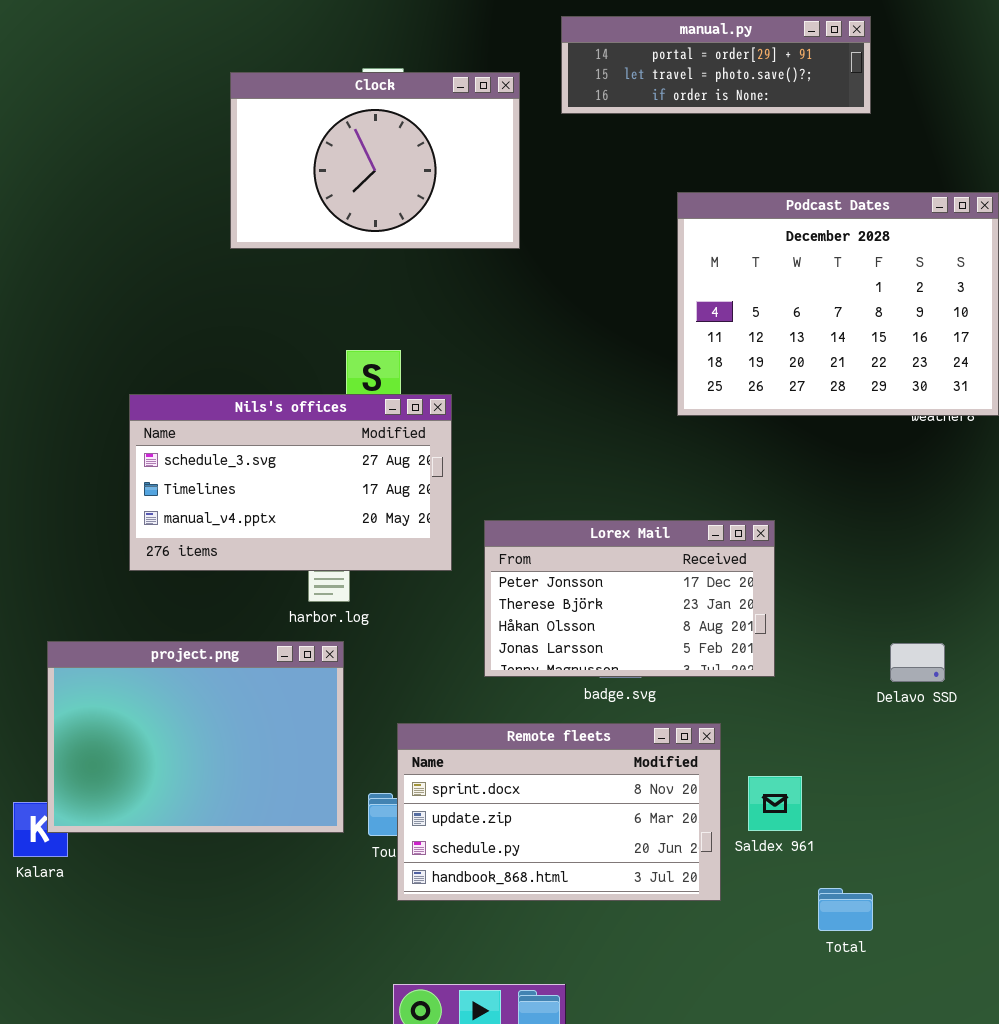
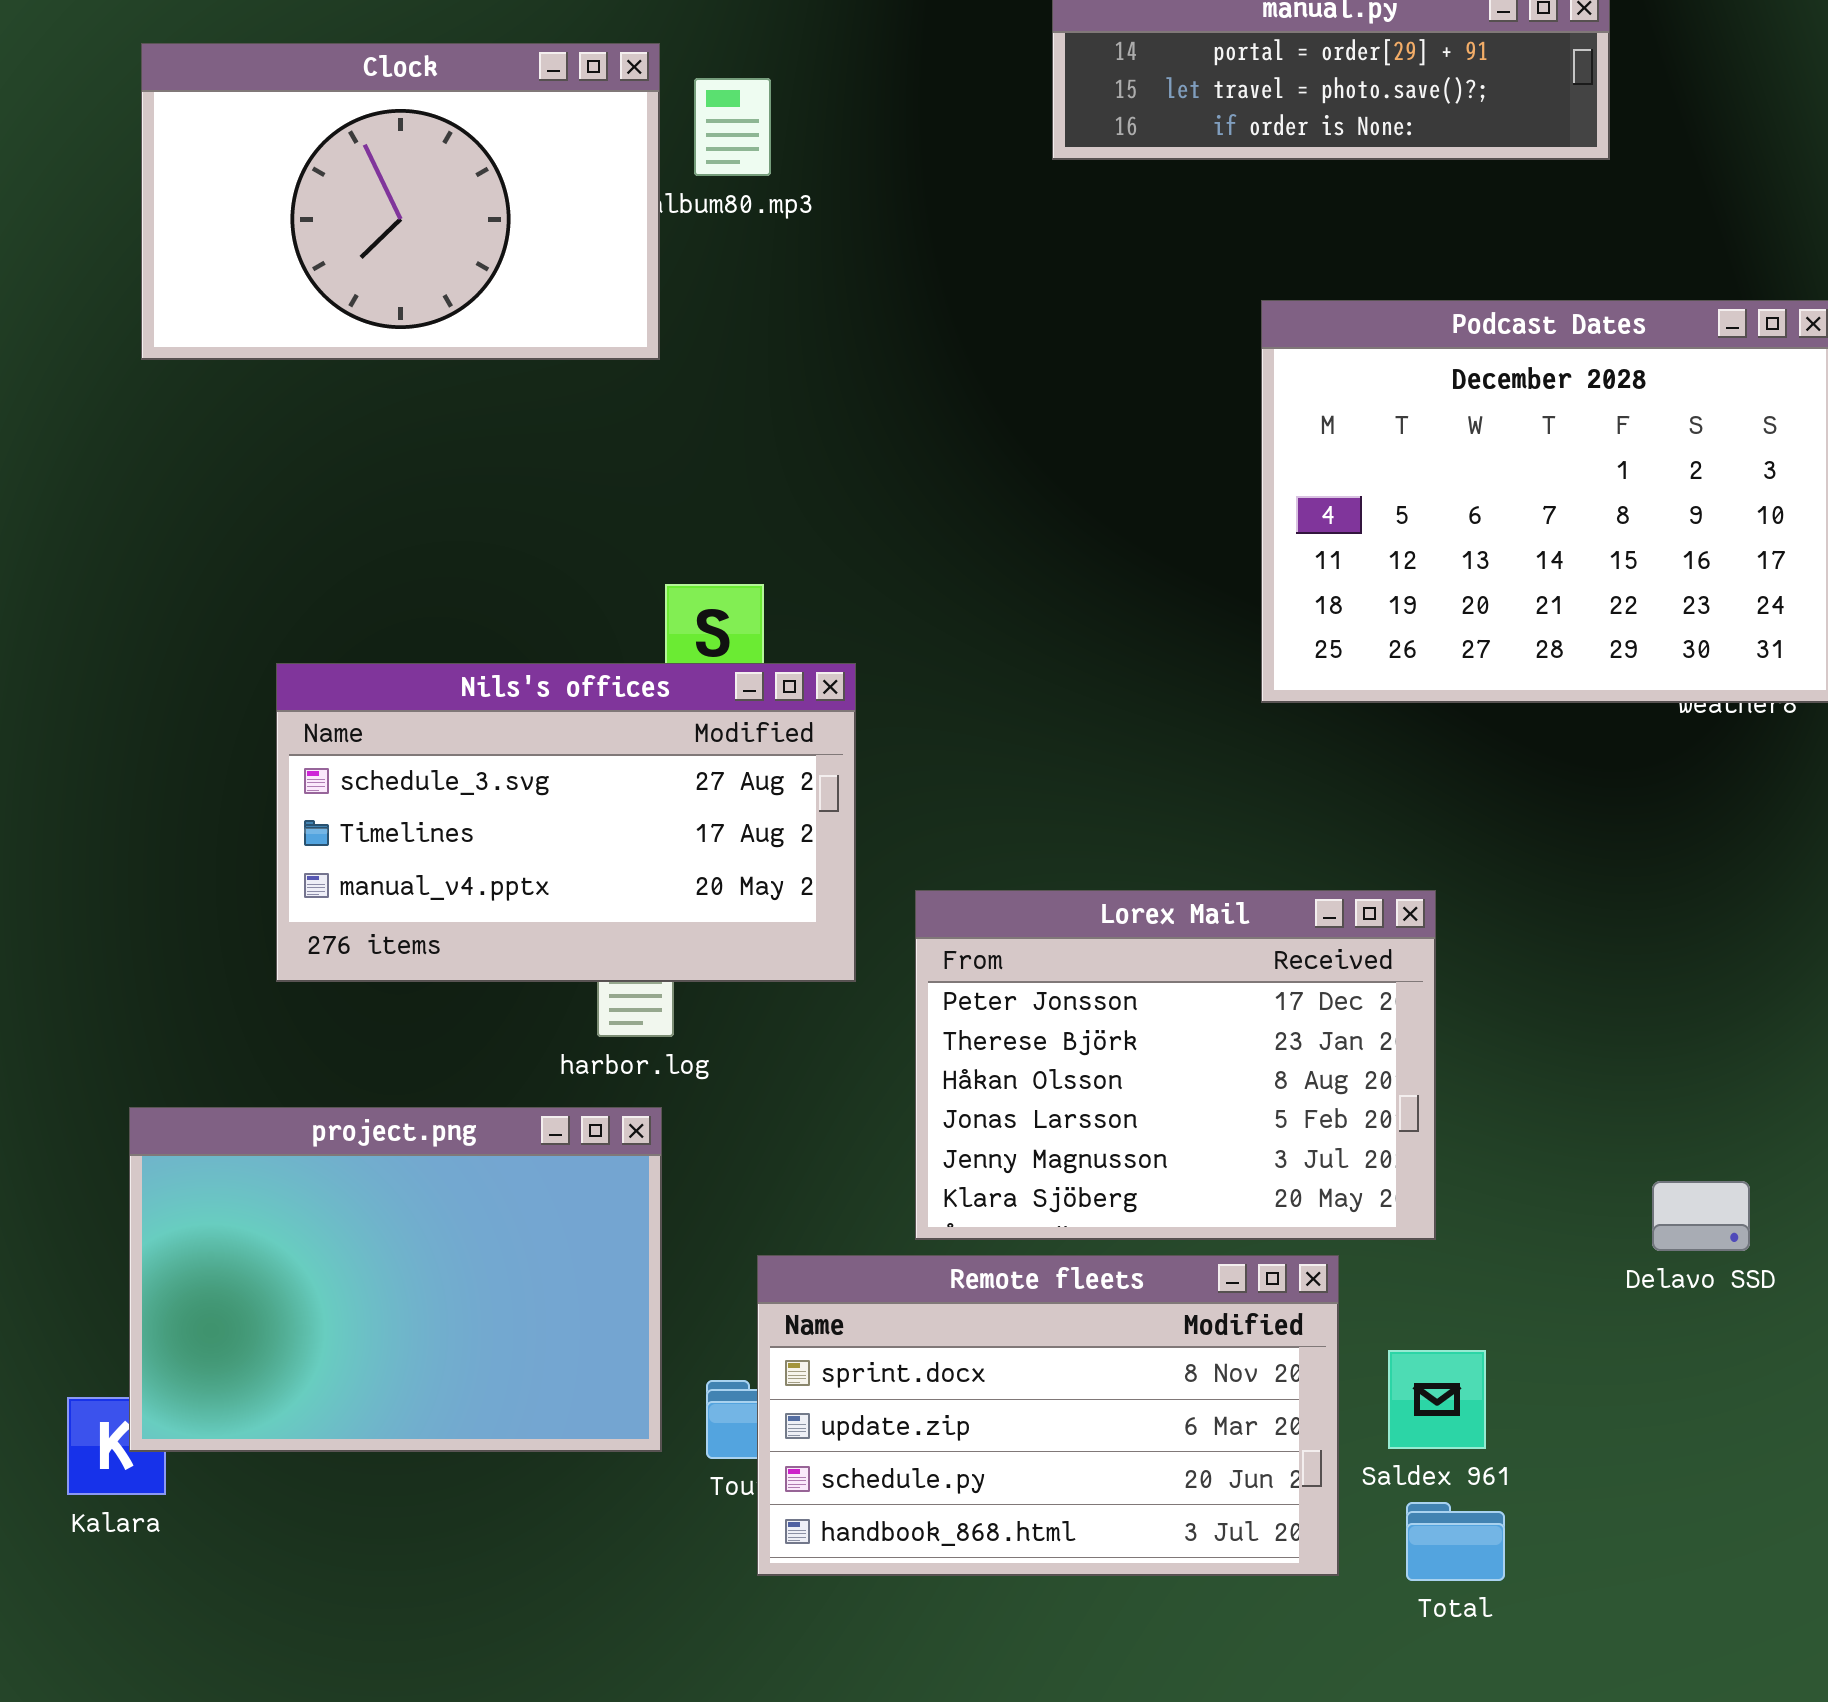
Clock: [230,72,520,249] -> [141,43,660,360], moved
Lorex Mail: [484,520,775,677] -> [915,890,1436,1240], resized
Delavo SSD: [890,643,945,682] -> [1652,1181,1750,1251], moved
Total: [818,888,873,931] -> [1406,1502,1505,1581], moved

